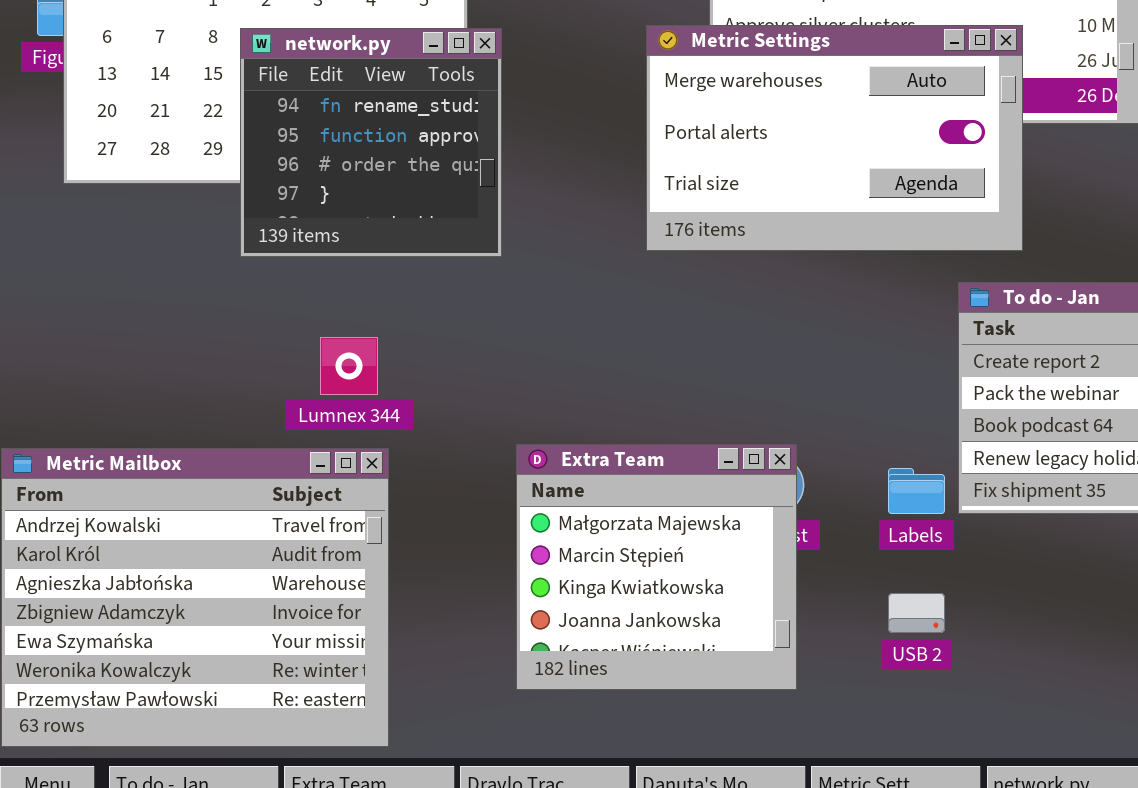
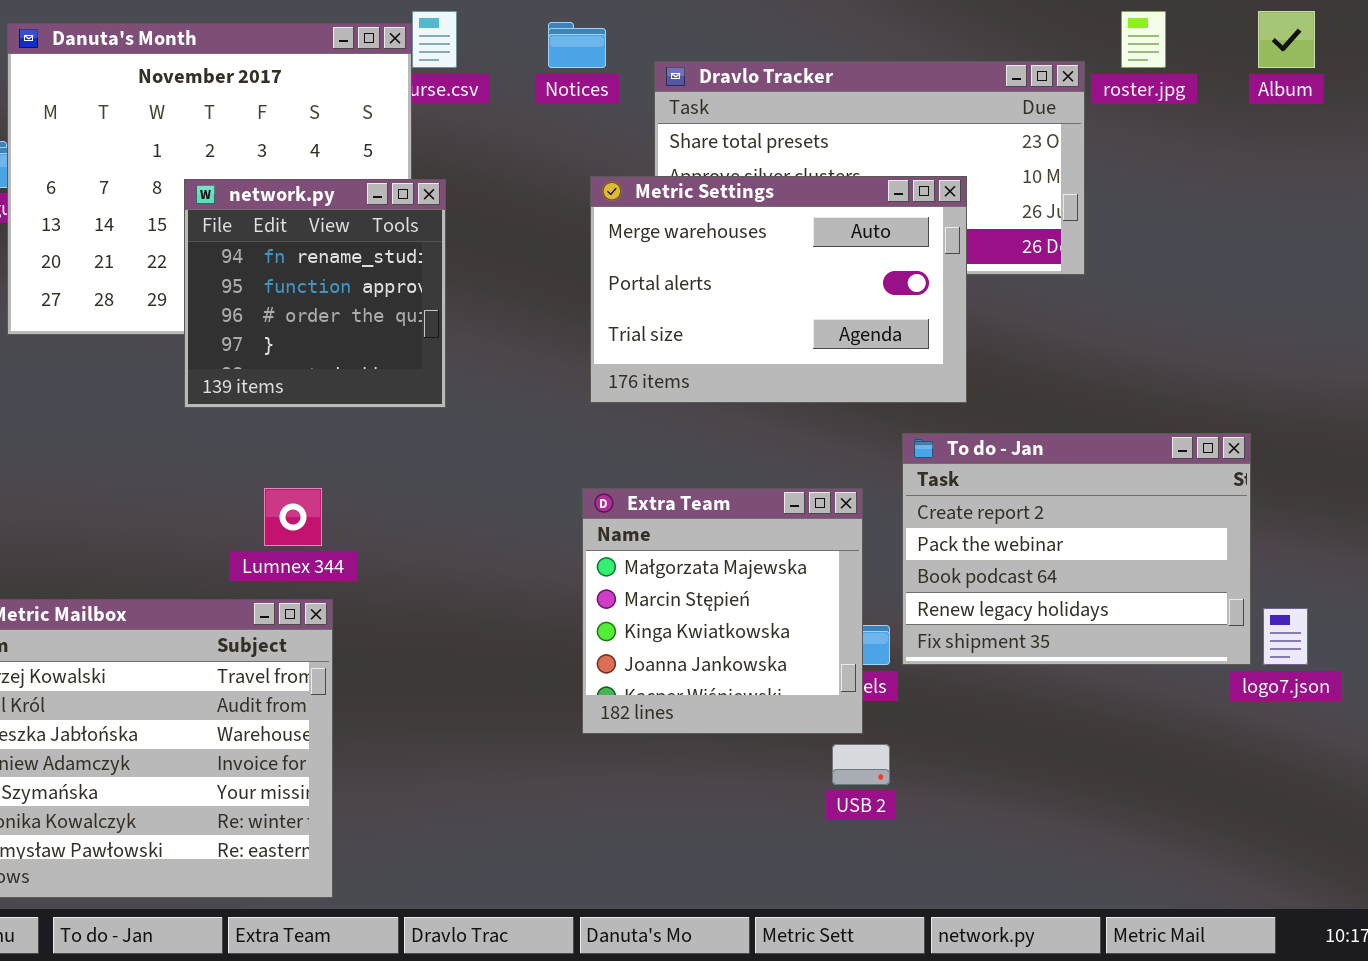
Extra Team: [516,444,797,690] -> [582,488,863,734], moved

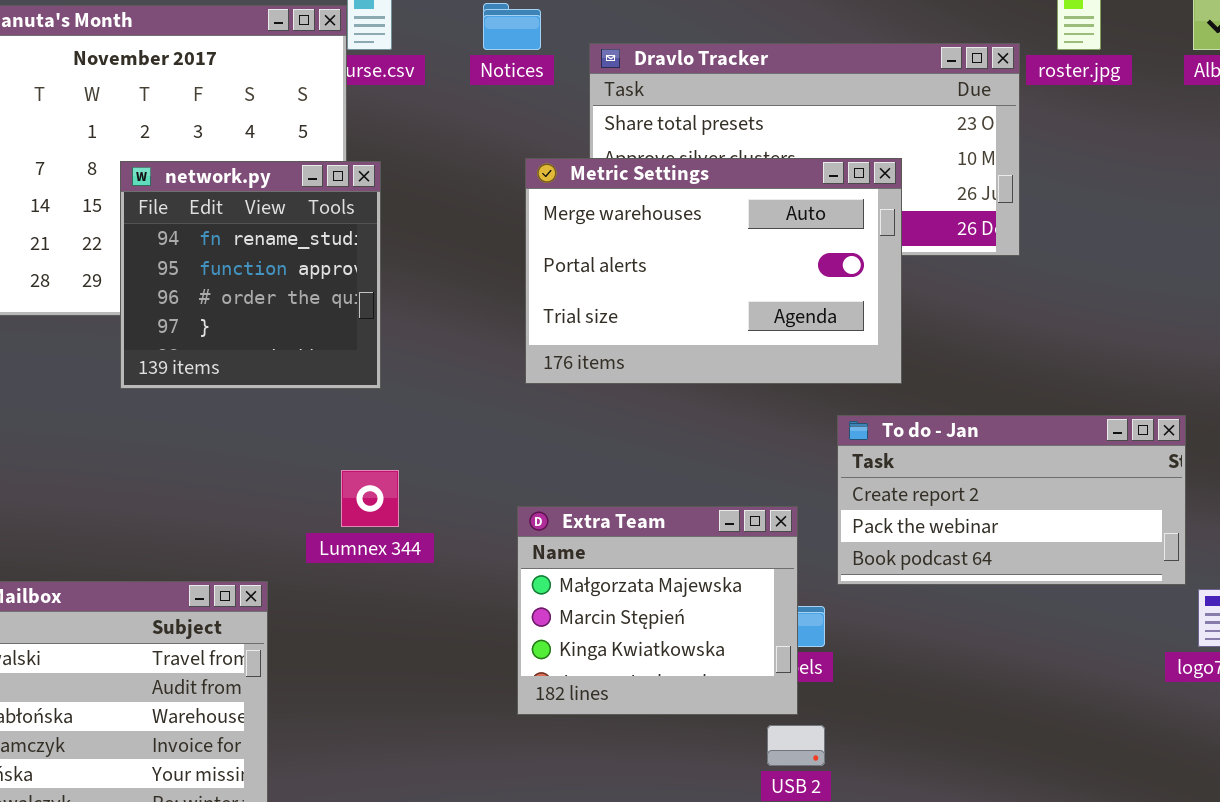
To do - Jan: [902,433,1251,665] -> [837,415,1186,585], resized
Lumnex 344: [264,488,322,546] -> [341,470,399,527], moved
Extra Team: [582,488,863,734] -> [517,506,798,715], resized

